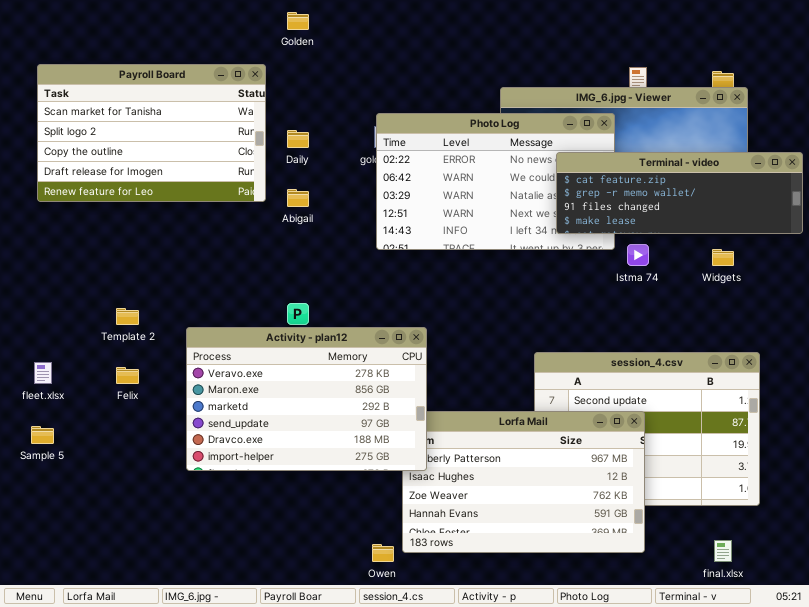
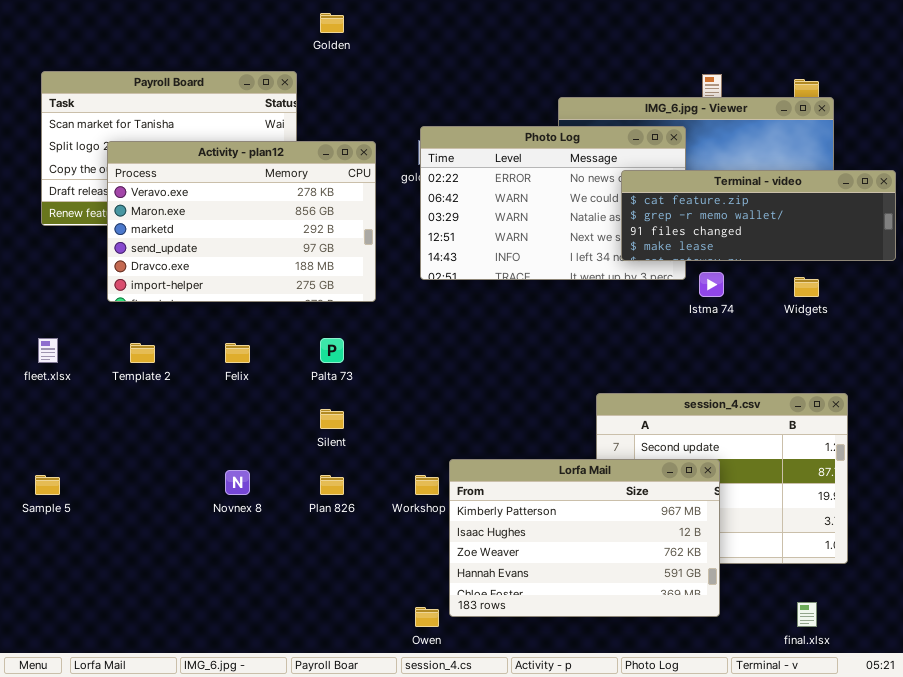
Activity - plan12: [186,327,427,471] -> [107,141,376,302], moved
fleet.xlsx: [34,362,52,384] -> [38,338,58,363], moved
Felix: [116,367,139,384] -> [225,343,250,363], moved

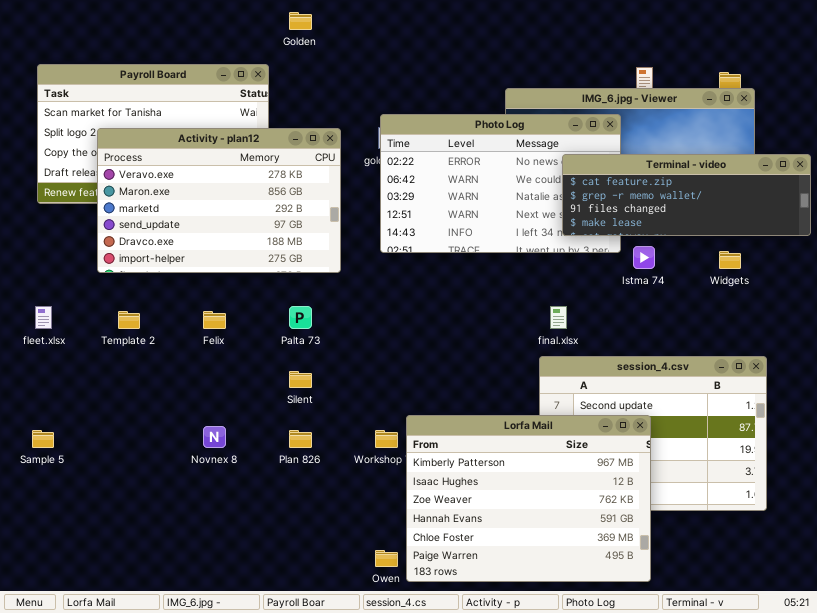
Lorfa Mail: [449,459,720,617] -> [406,415,651,582], resized
final.xlsx: [797,602,817,627] -> [550,306,567,329], moved

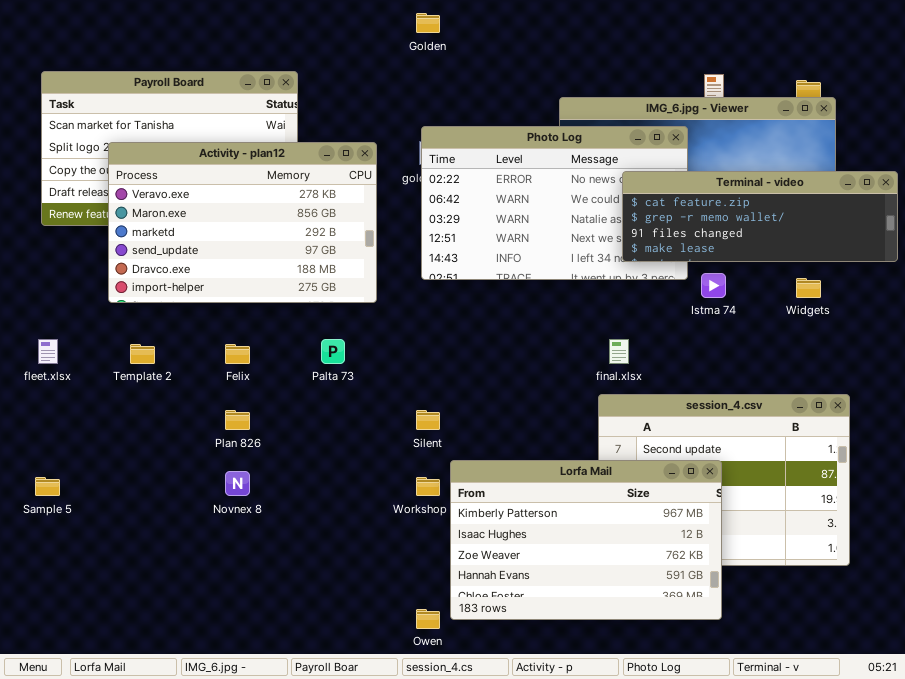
Golden: [289,12,312,30] -> [416,13,440,33], moved
Silent: [289,371,312,388] -> [416,410,440,430], moved
Lorfa Mail: [406,415,651,582] -> [450,460,722,620], resized
Plan 826: [289,430,312,448] -> [225,410,250,430], moved

